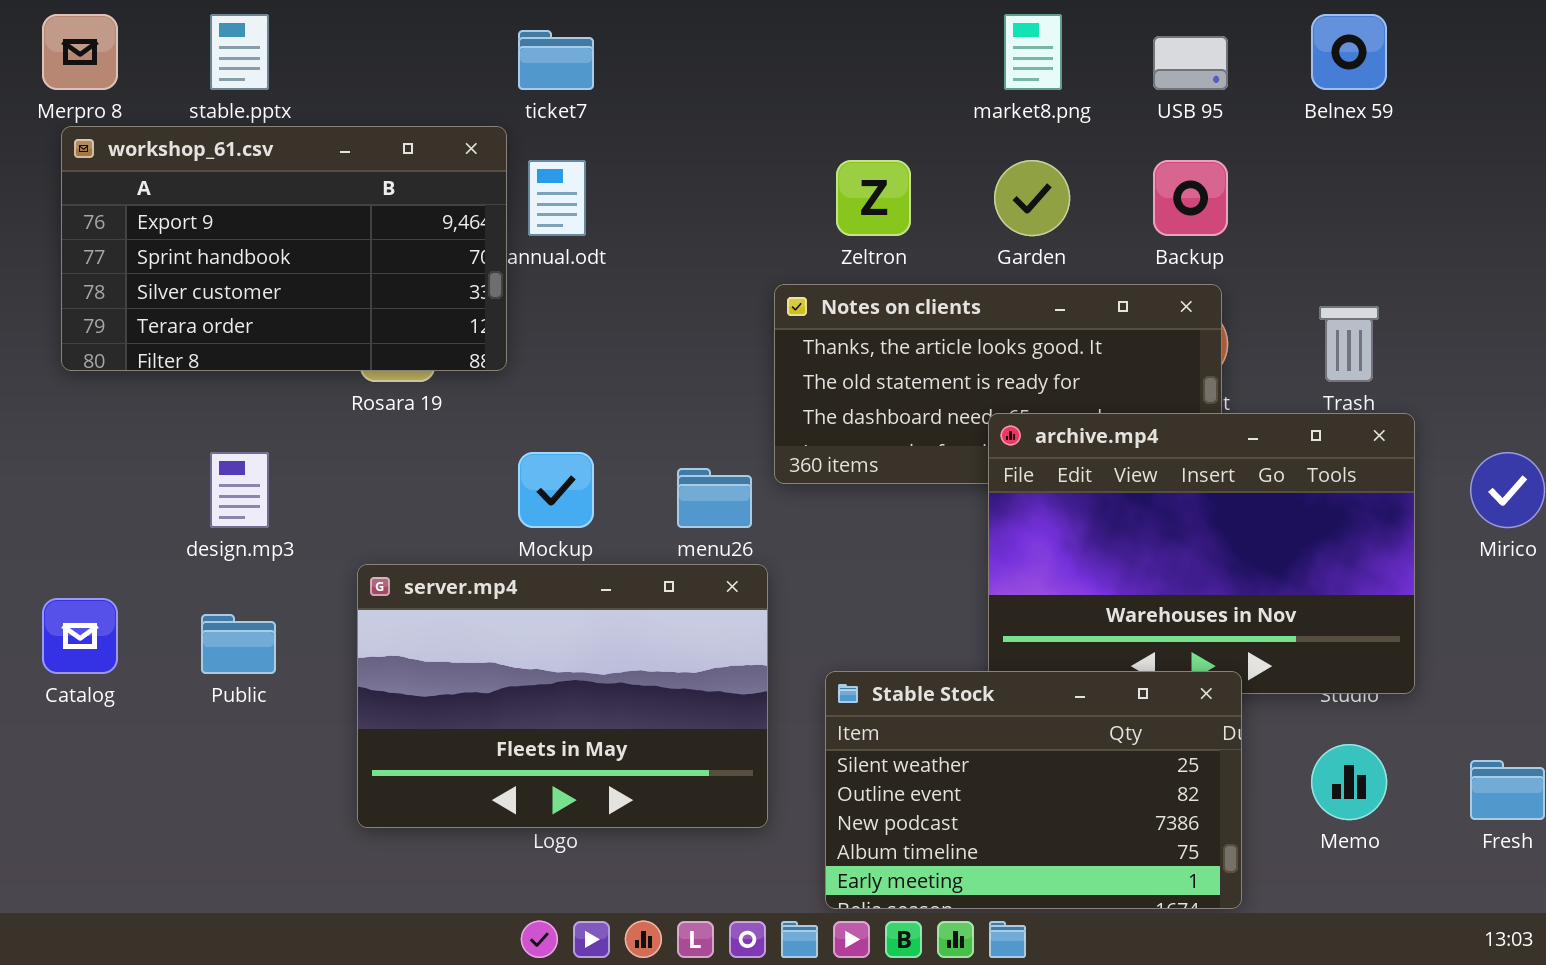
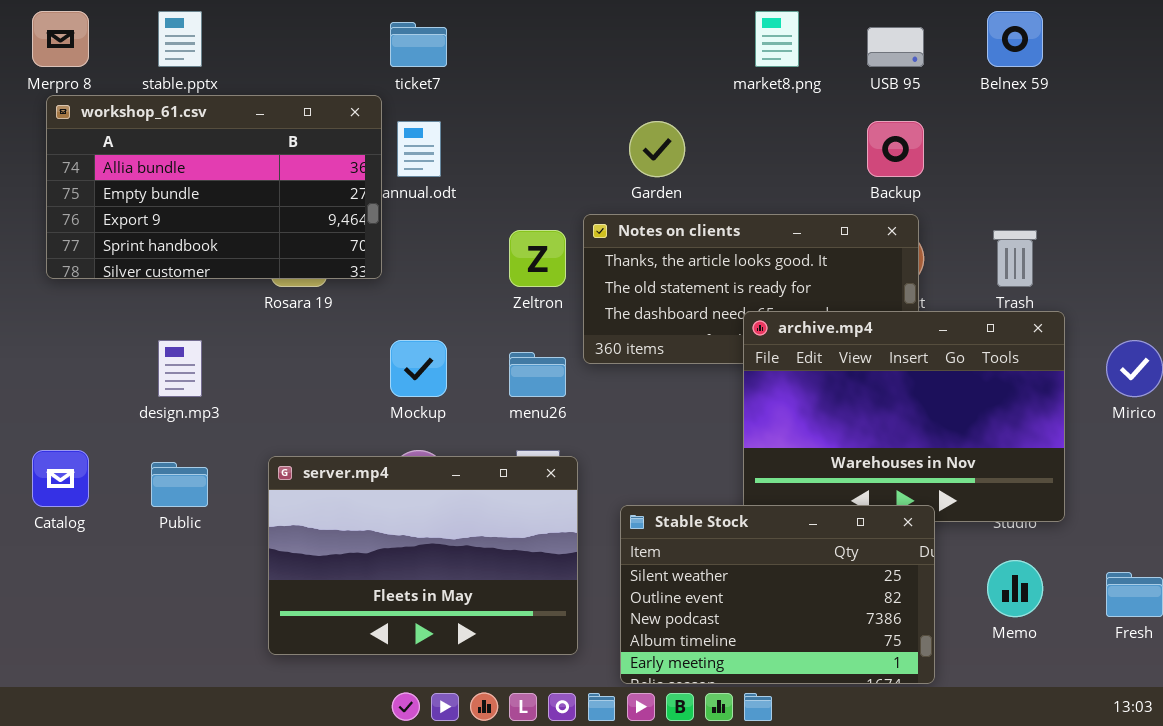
workshop_61.csv: [61,126,507,371] -> [46,95,382,279], scrolled up 2 rows
Zeltron: [836,160,911,236] -> [509,230,566,287], moved
Garden: [994,160,1070,236] -> [629,121,685,177], moved
server.mp4: [357,564,768,828] -> [268,456,578,655], moved

